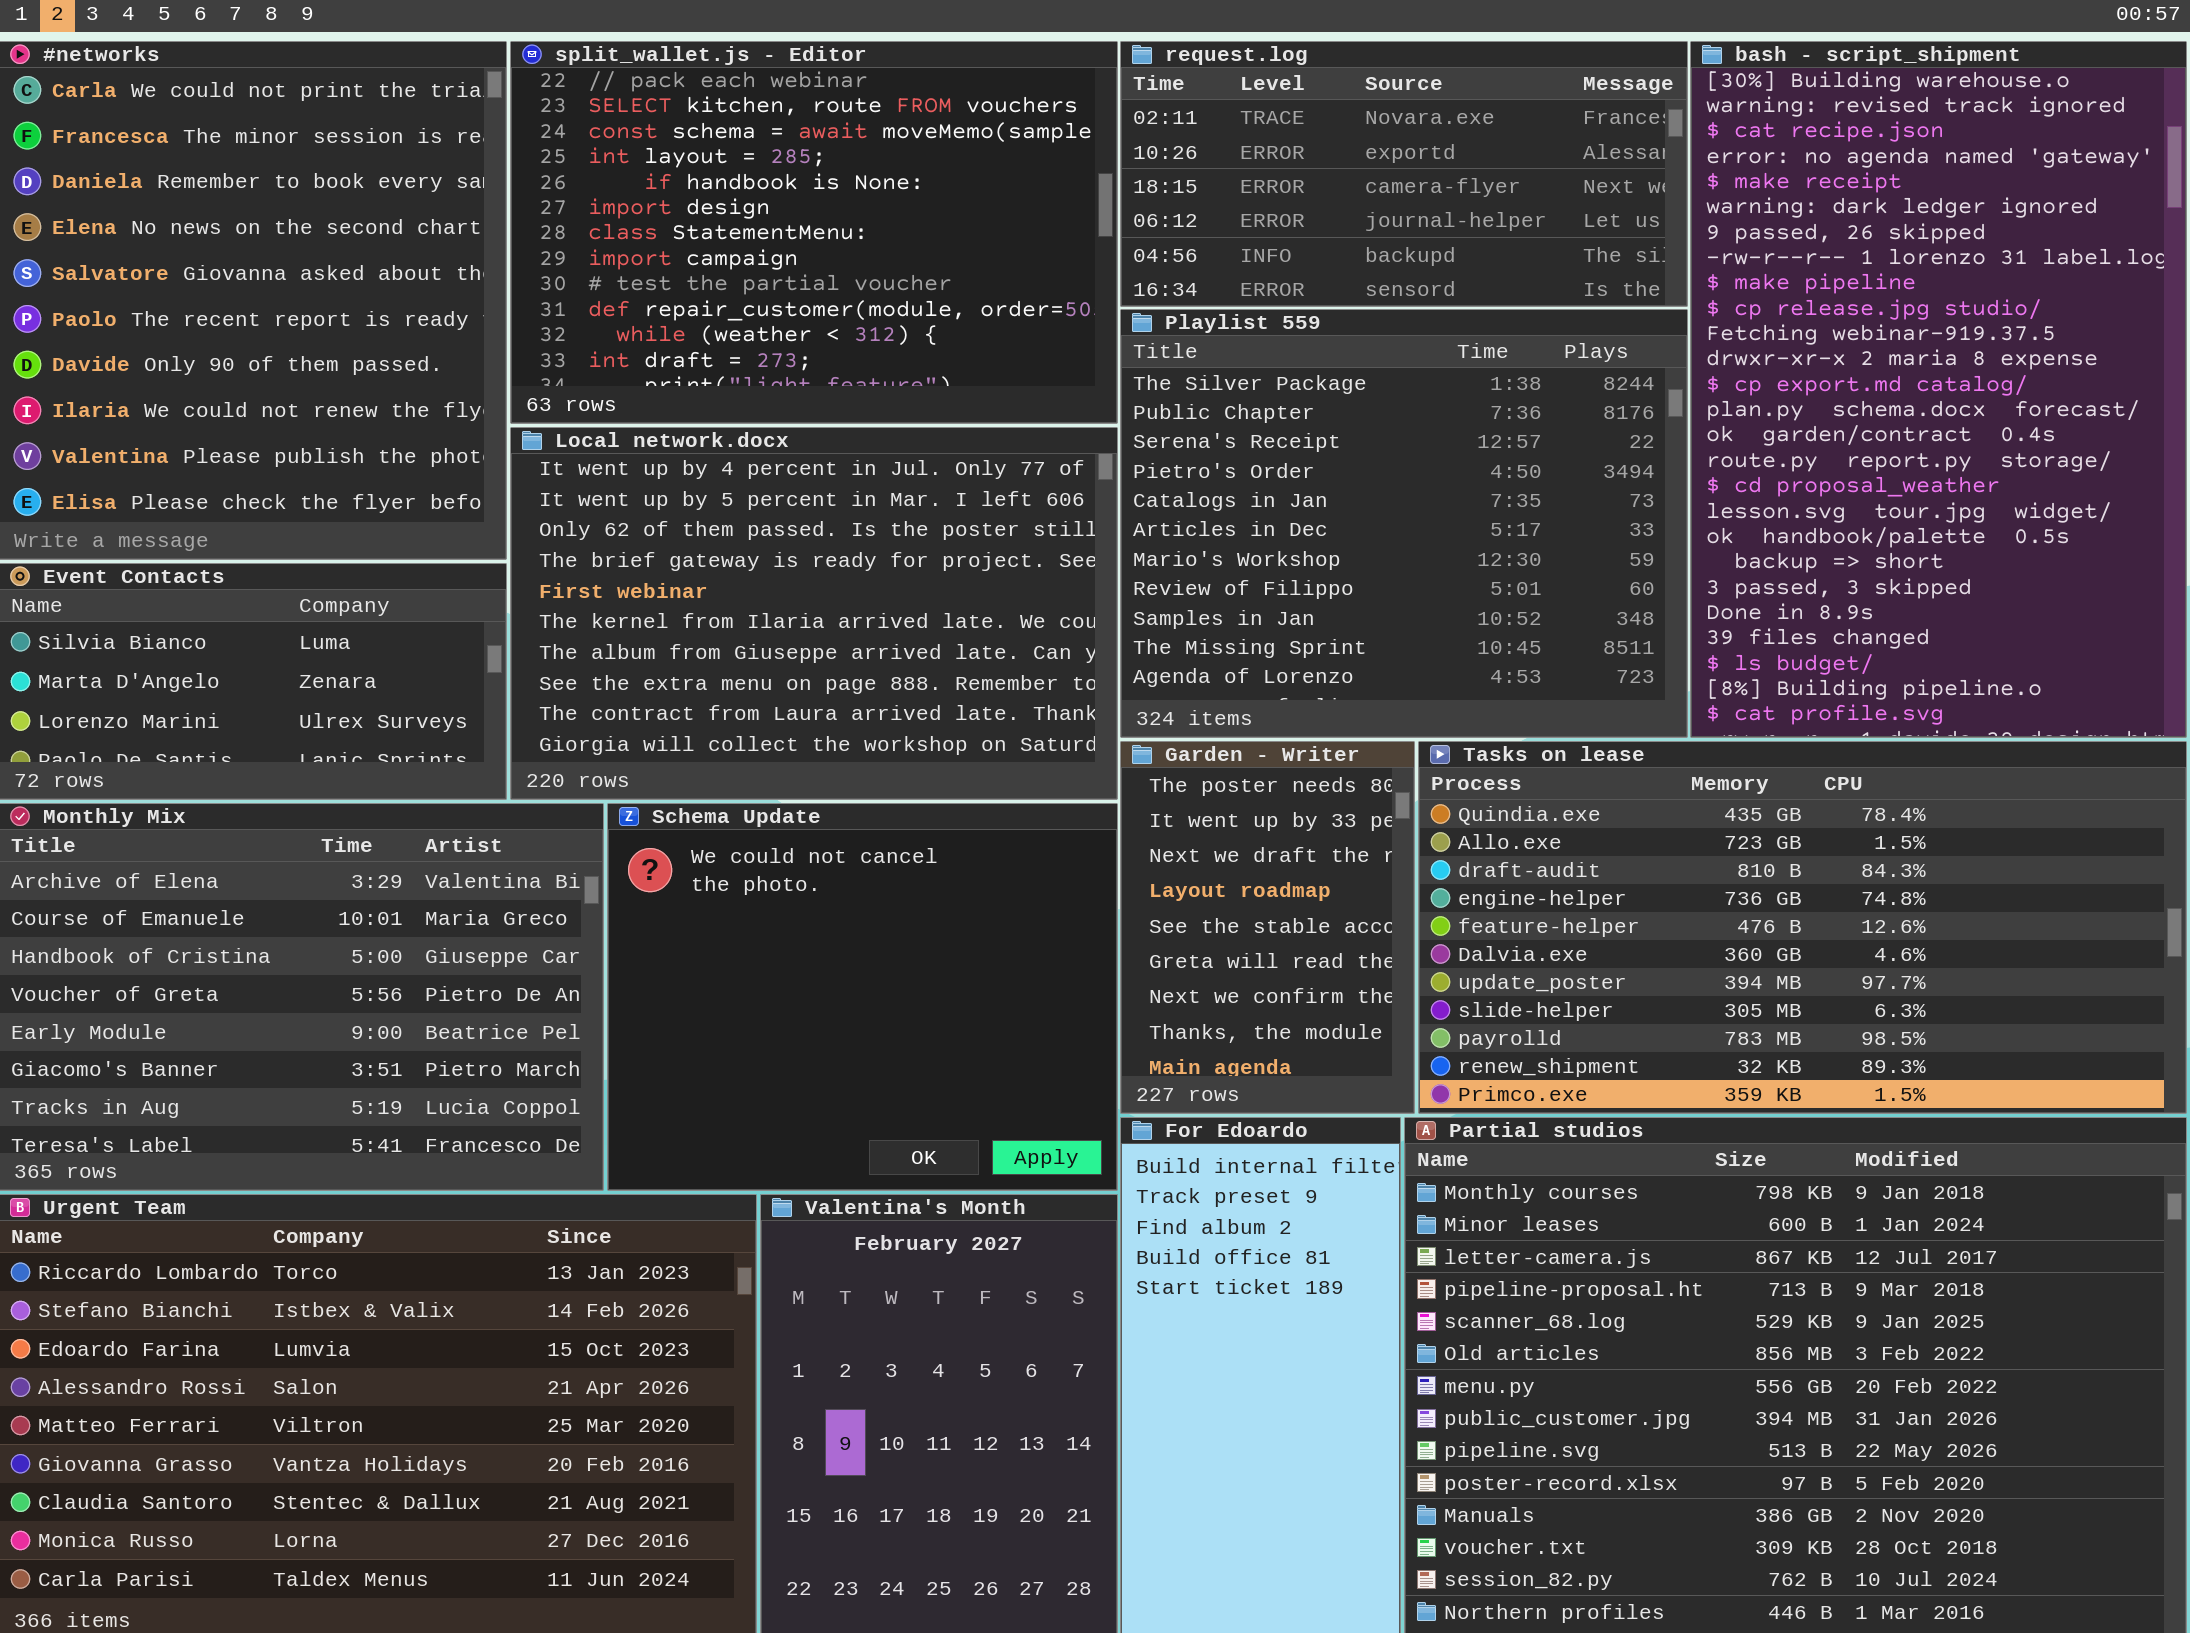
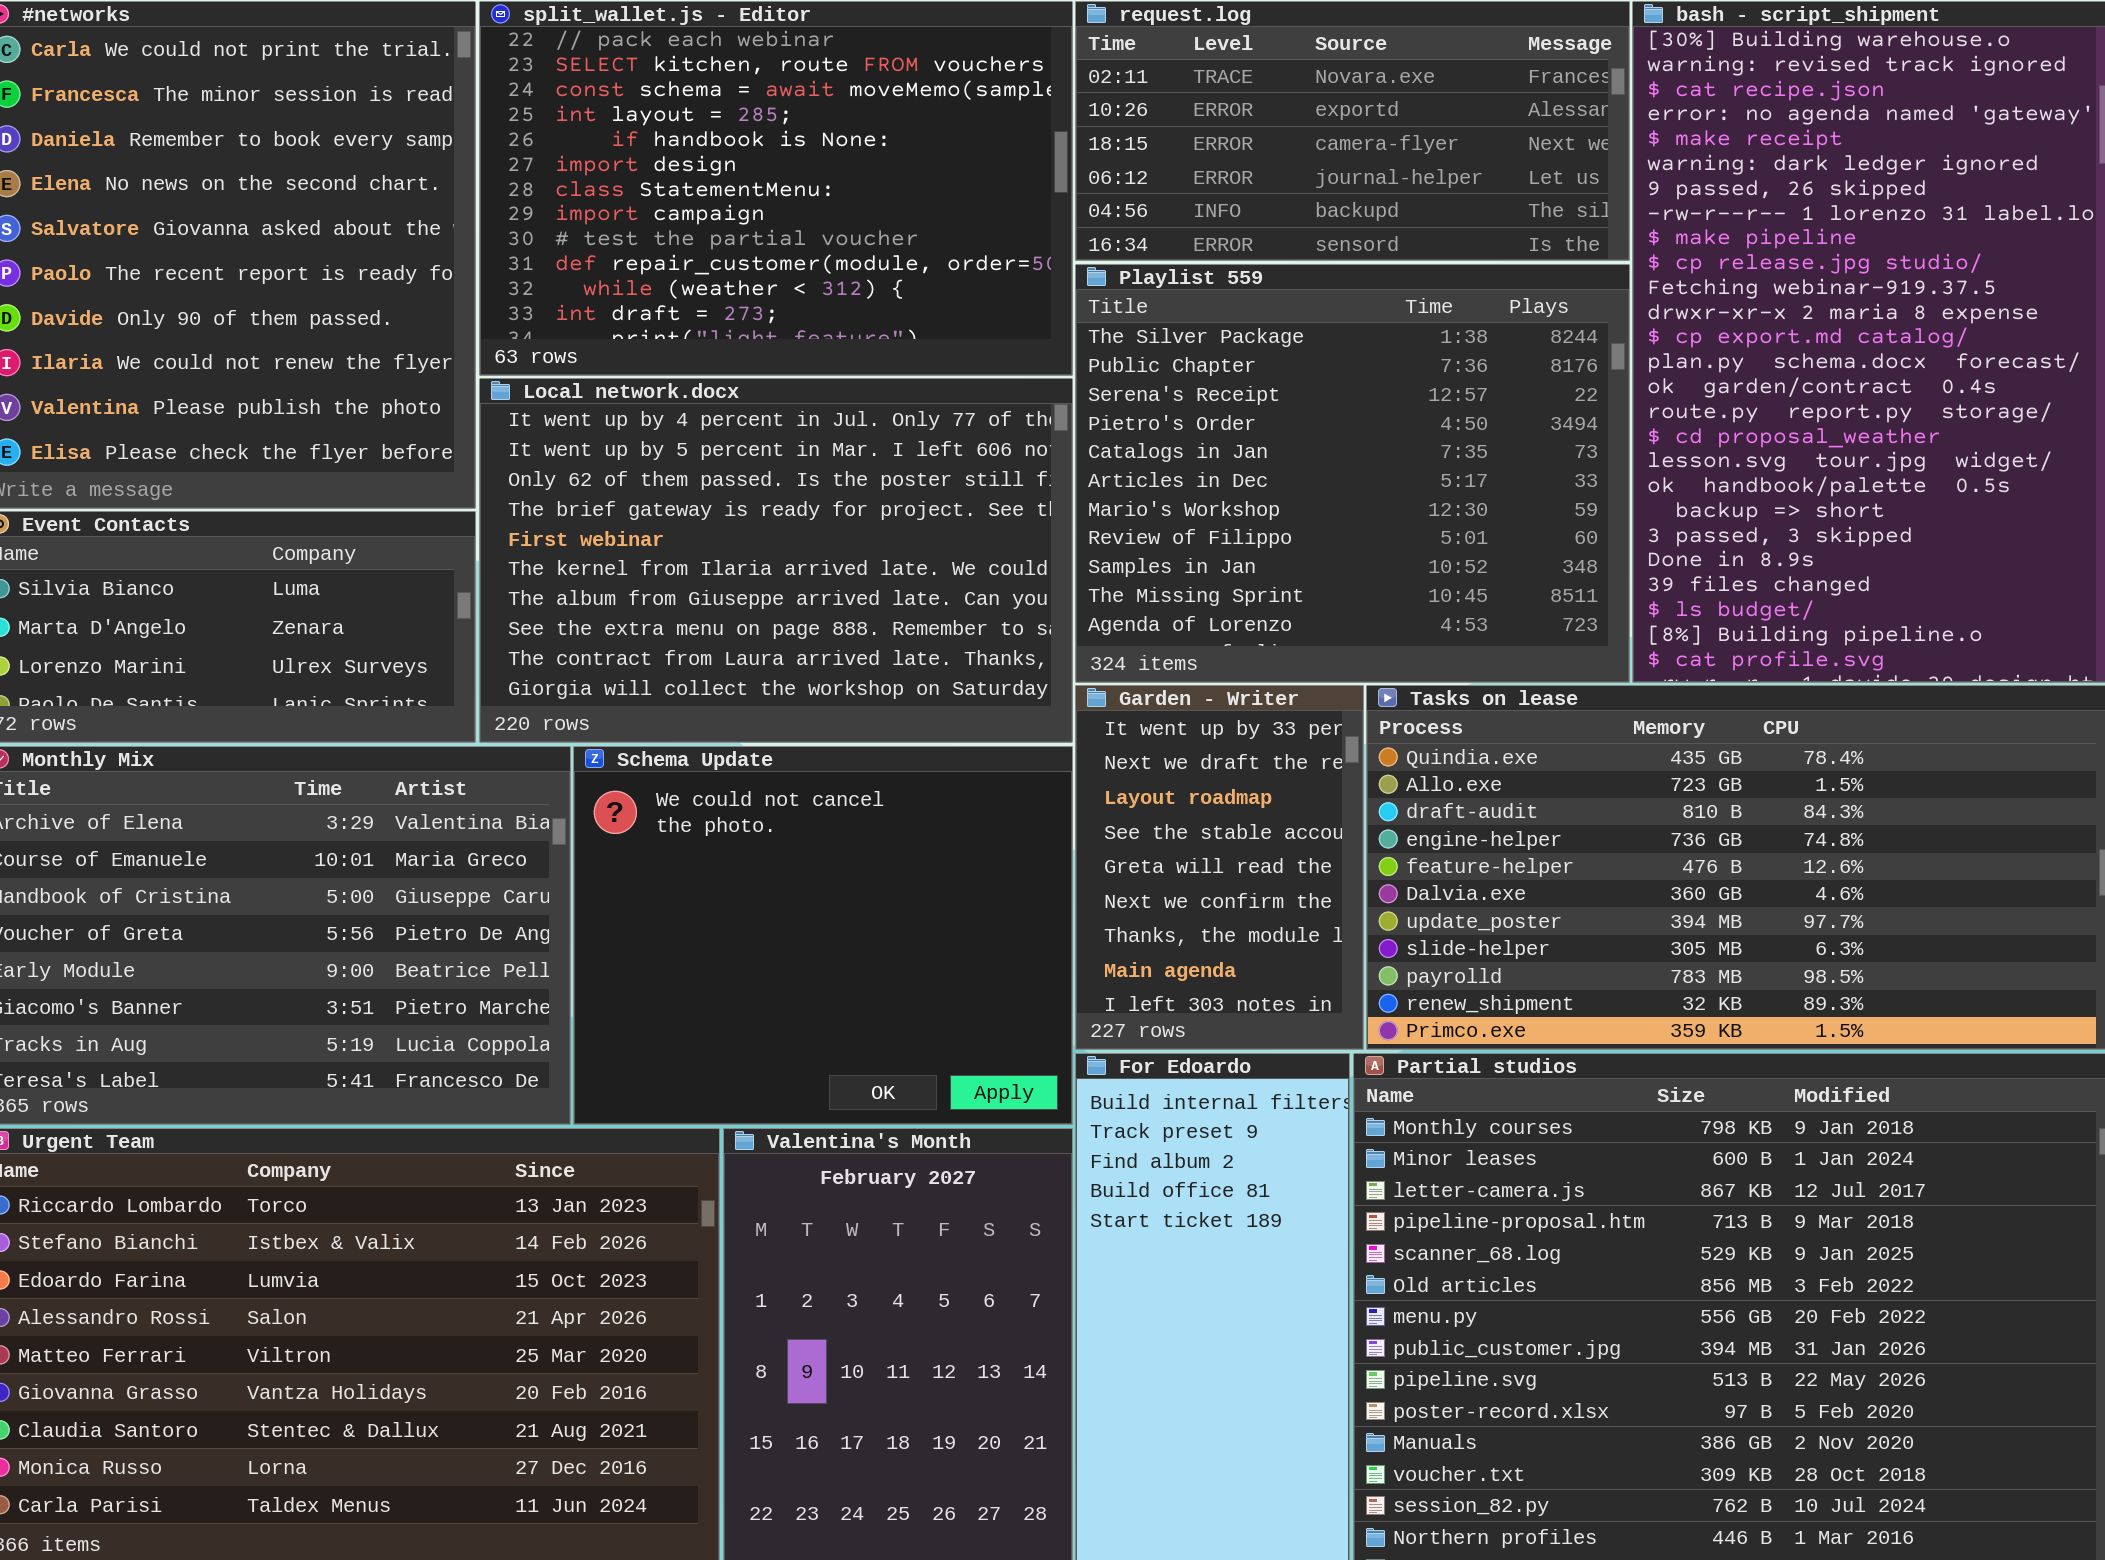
Garden - Writer: [1120,741,1415,1114] -> [1075,685,1364,1050], scrolled down 1 row

